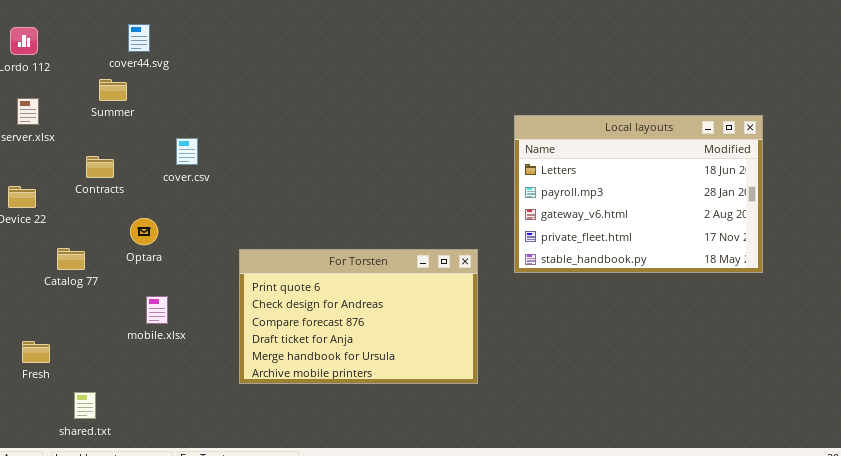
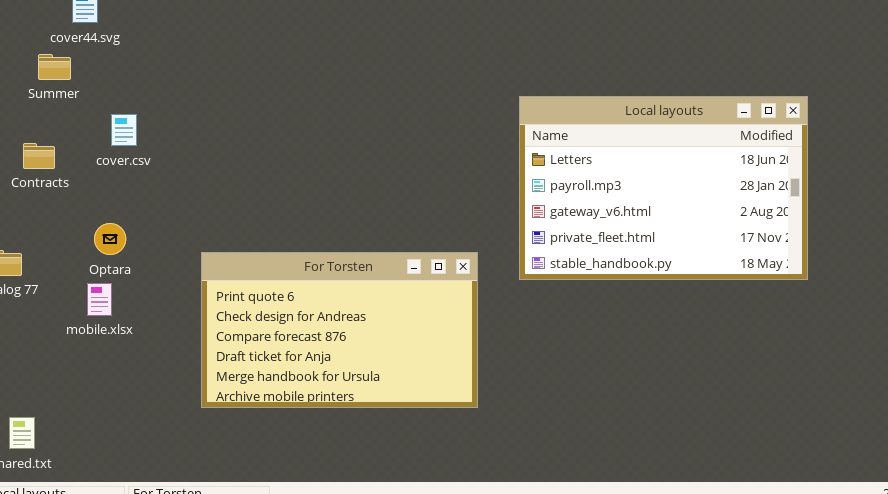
cover.csv: [176,138,198,165] -> [111,114,137,146], moved
Optara: [130,218,158,245] -> [94,223,126,255], moved
mobile.xlsx: [146,296,168,324] -> [87,283,112,316], moved

